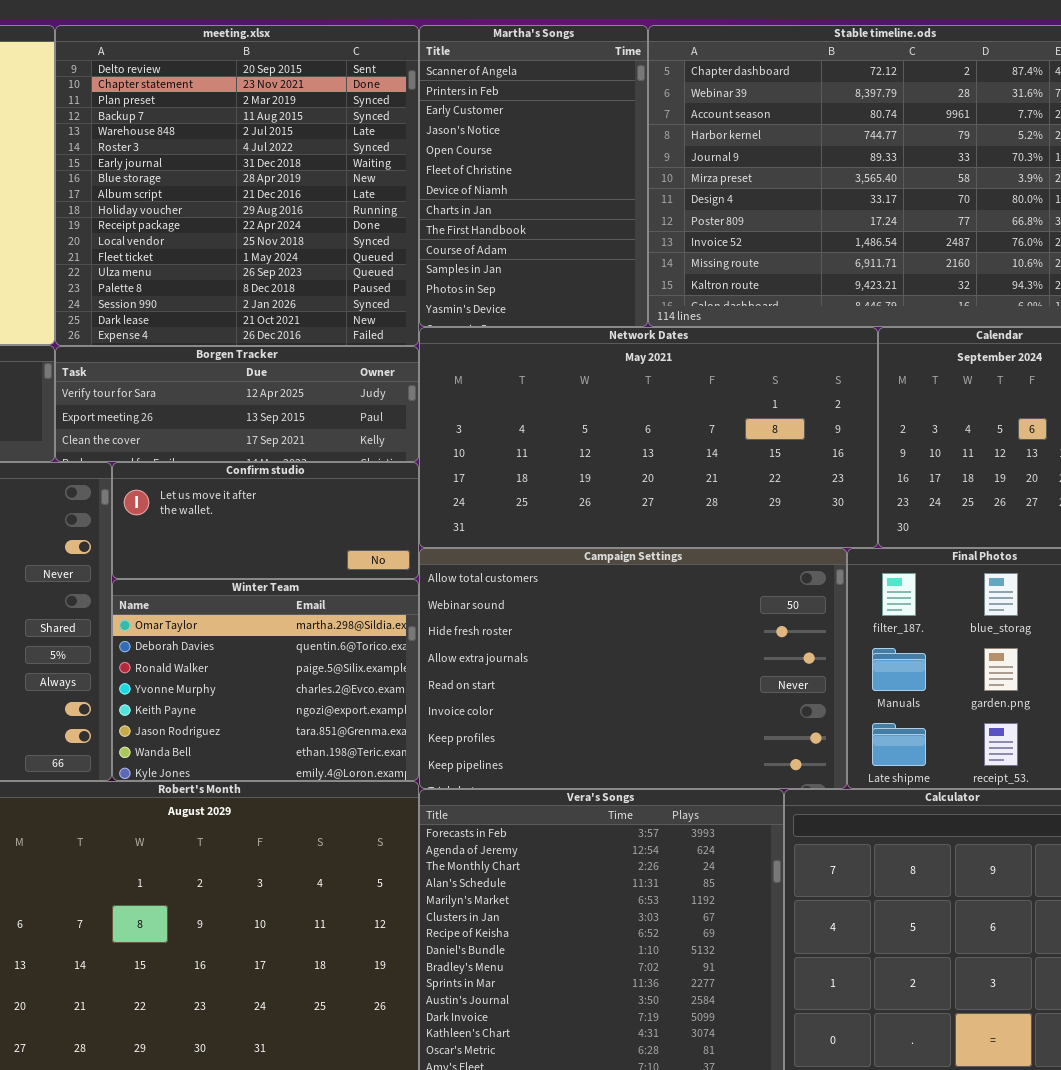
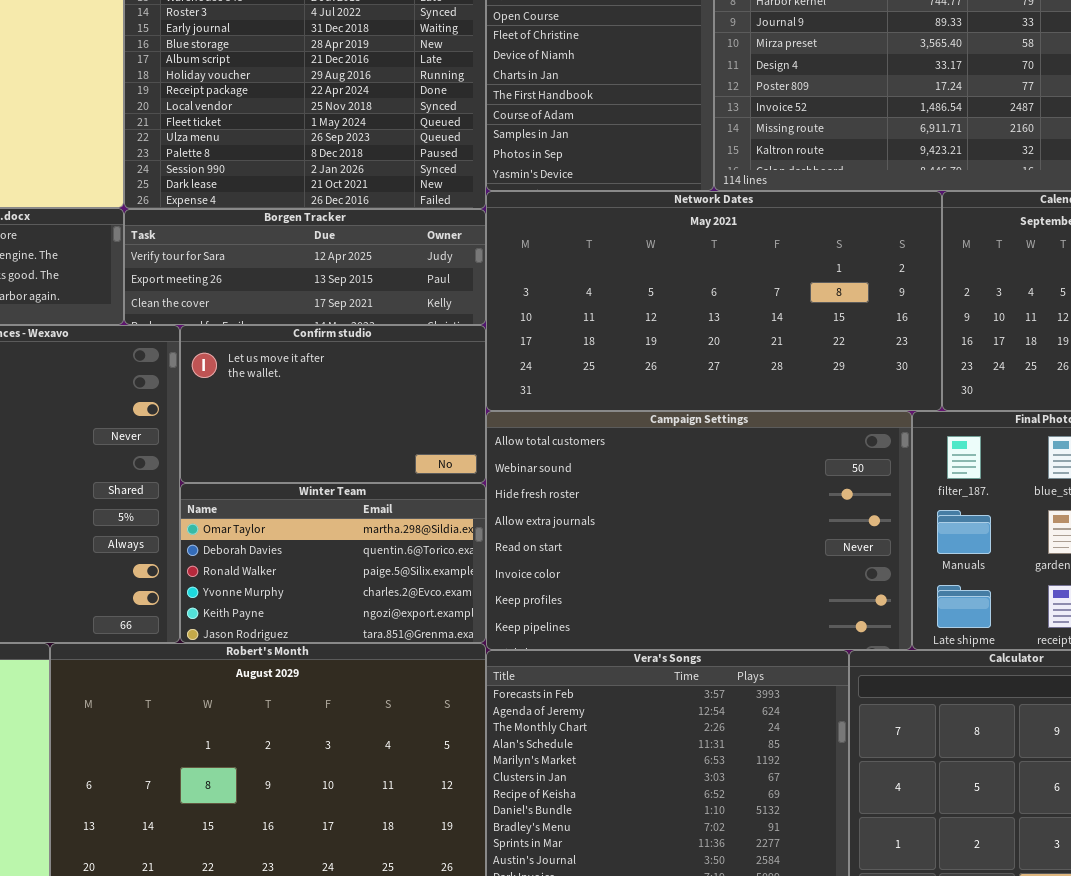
Confirm studio: [112,462,419,579] -> [180,325,486,483], resized
Winter Team: [112,579,419,781] -> [180,483,486,643], resized

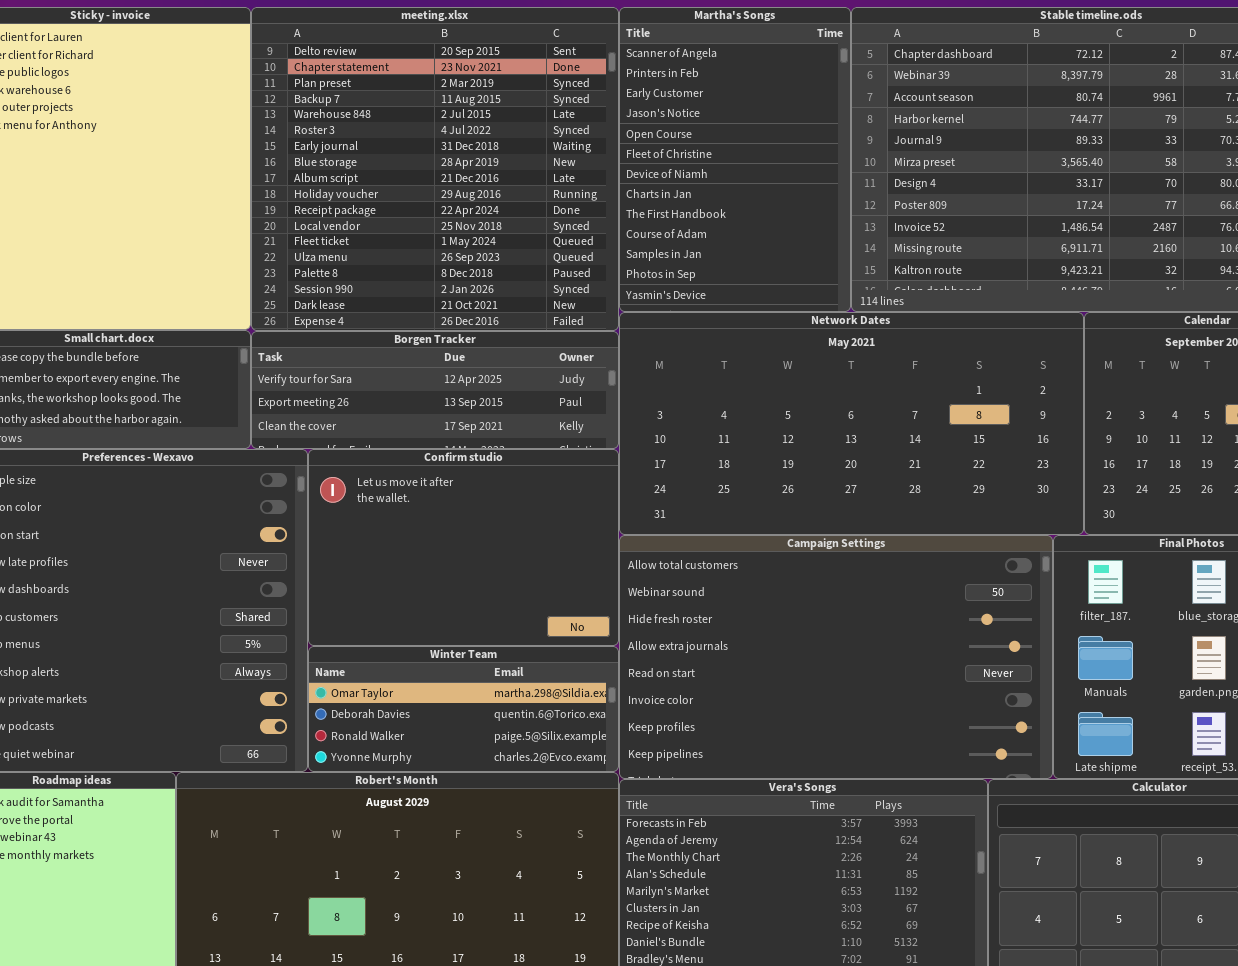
Confirm studio: [180,325,486,483] -> [308,449,619,646], resized
Winter Team: [180,483,486,643] -> [308,646,619,772], resized

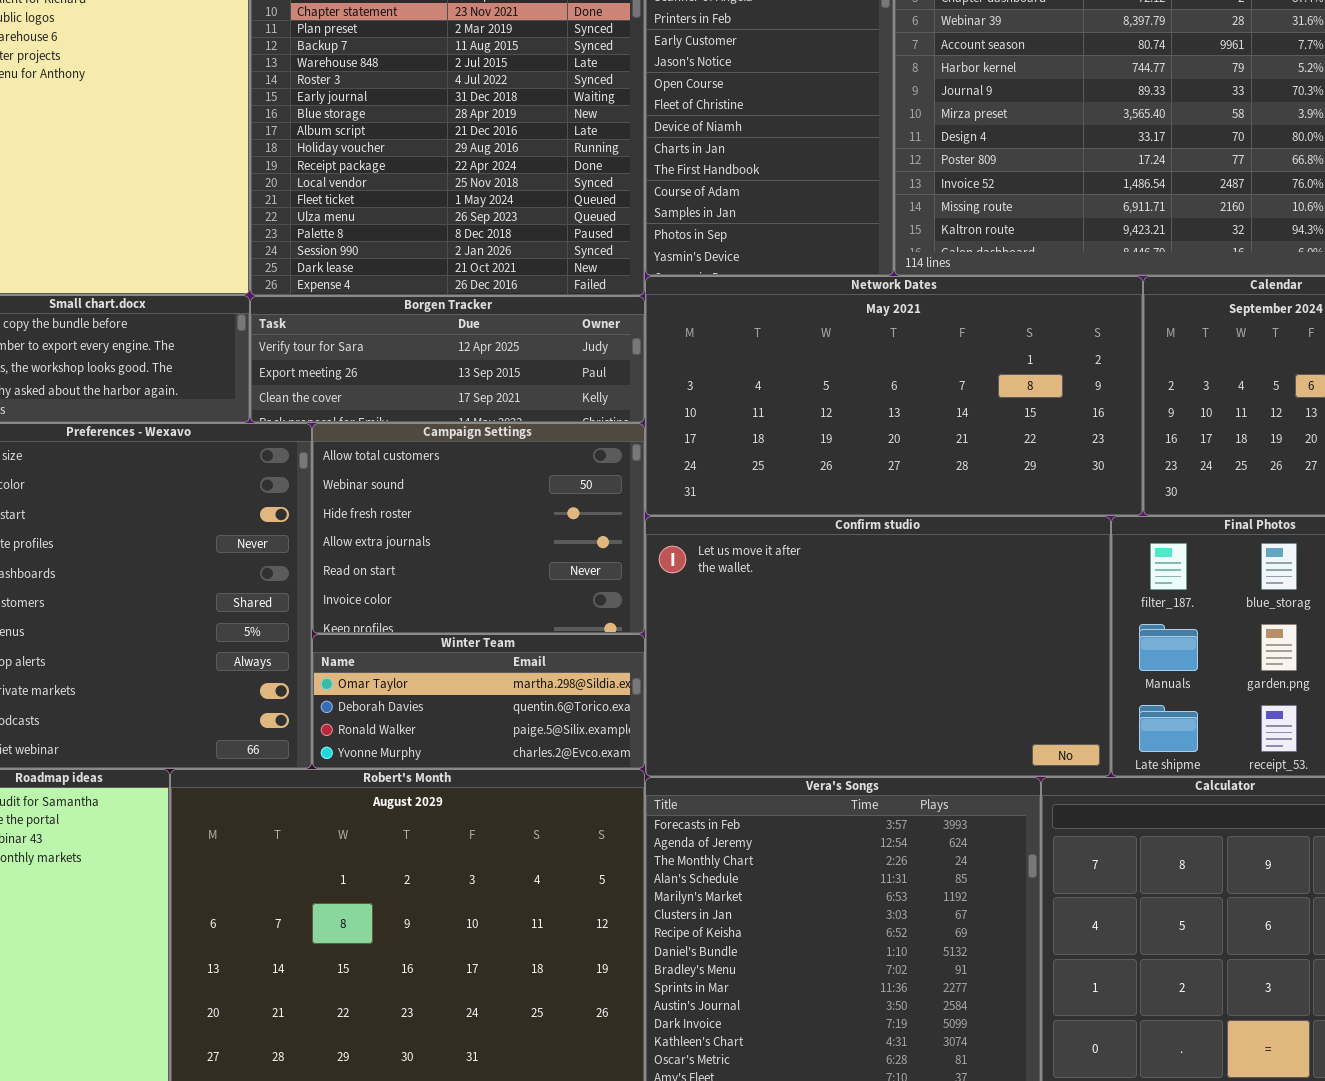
Confirm studio: [308,449,619,646] -> [645,516,1111,777], moved, resized
Campaign Settings: [619,535,1053,779] -> [312,423,645,634], moved, resized

